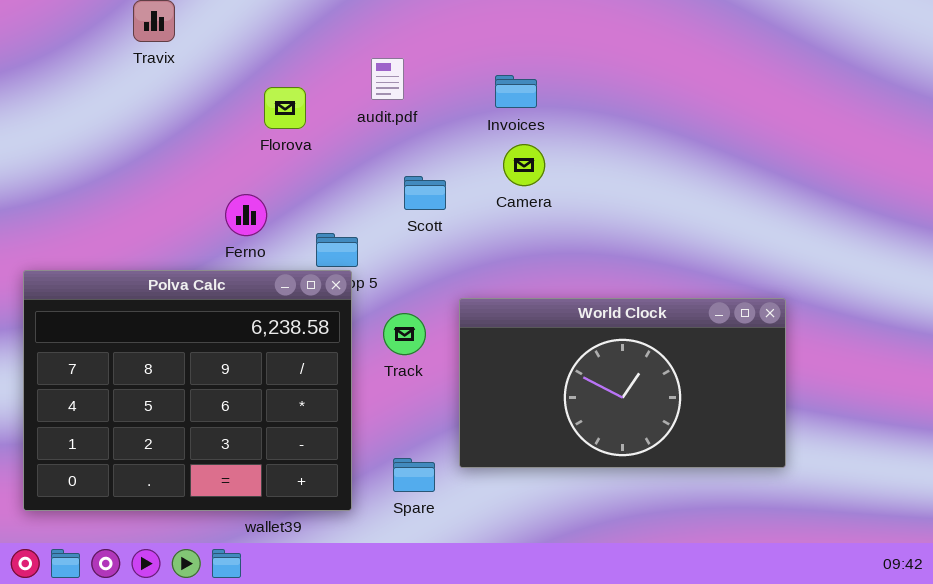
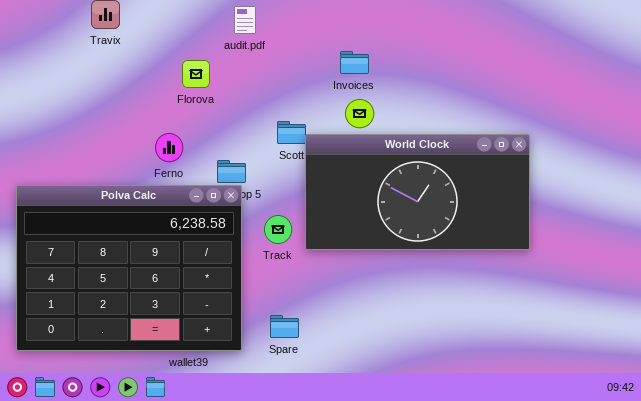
audit.pdf: [371,58,404,100] -> [234,6,256,34], moved
World Clock: [459,298,786,468] -> [305,134,530,250], moved

